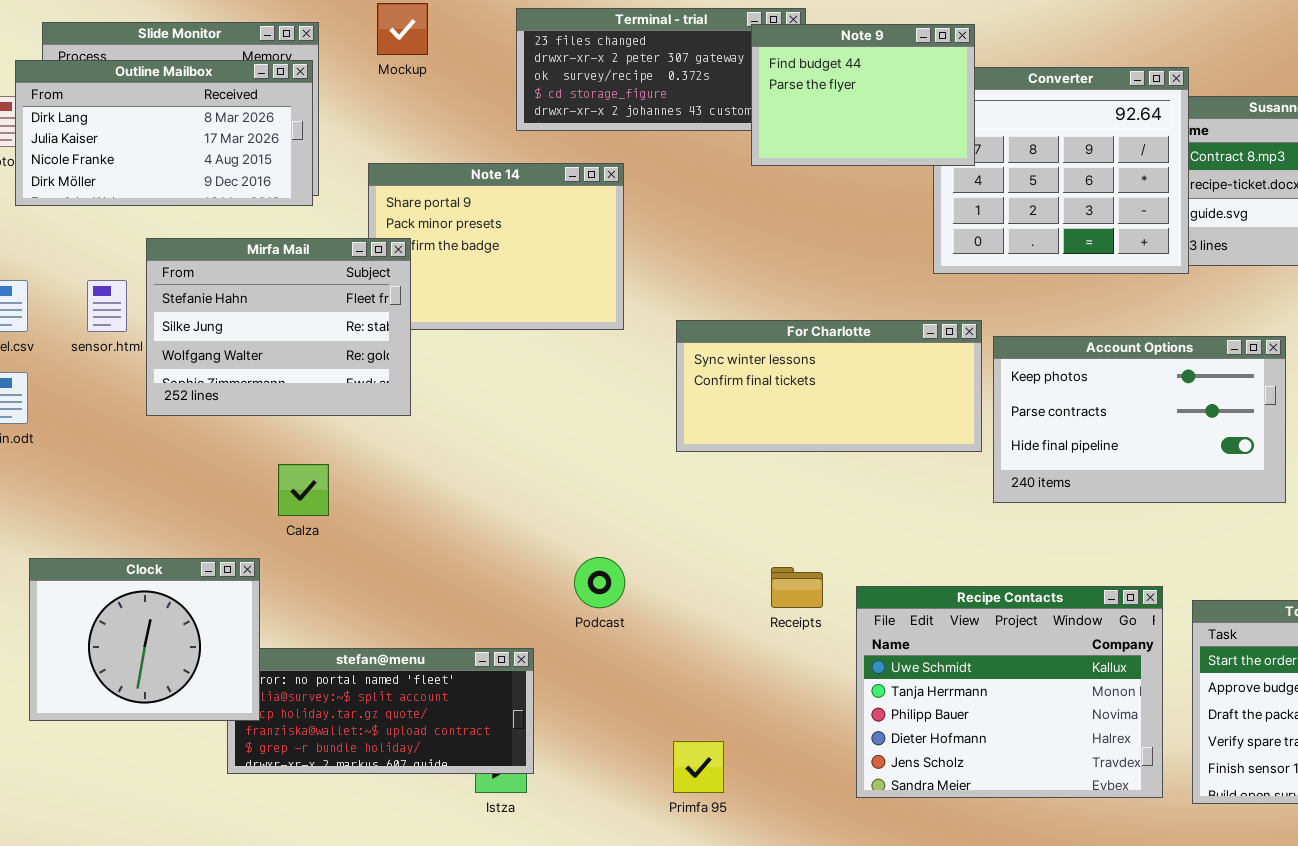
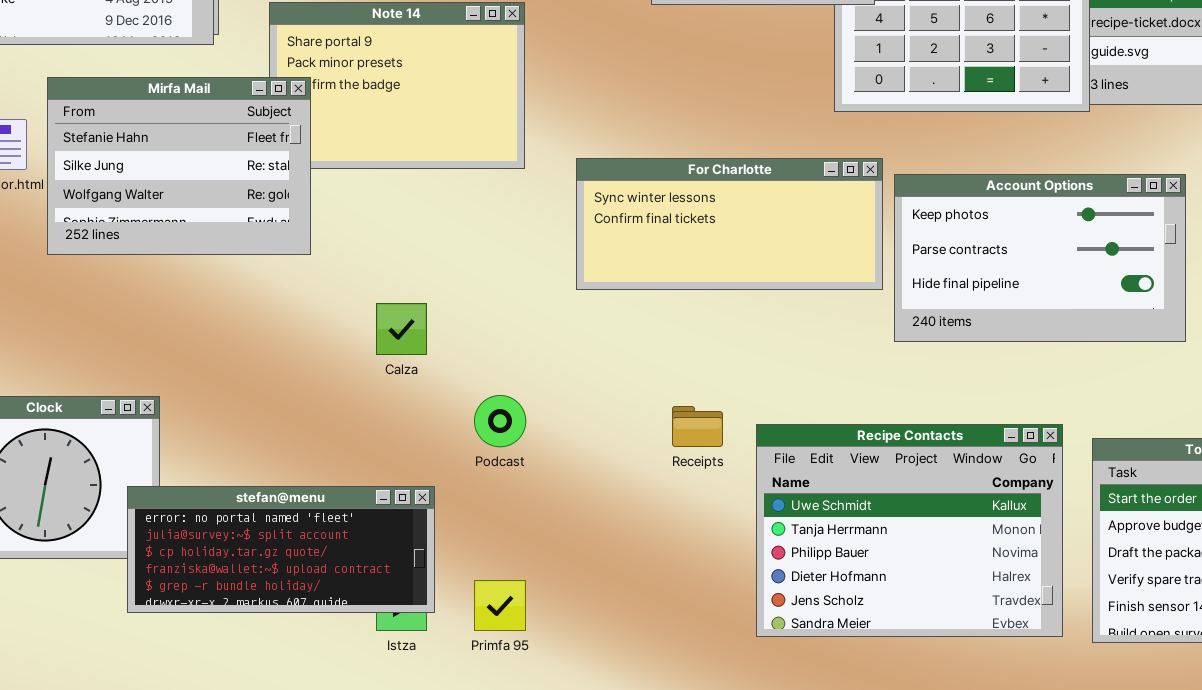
Calza: [278,464,329,516] -> [376,303,427,355], moved
stefan@menu: [227,648,534,774] -> [127,486,435,613], raised
Primfa 95: [673,741,724,793] -> [474,580,526,631], moved

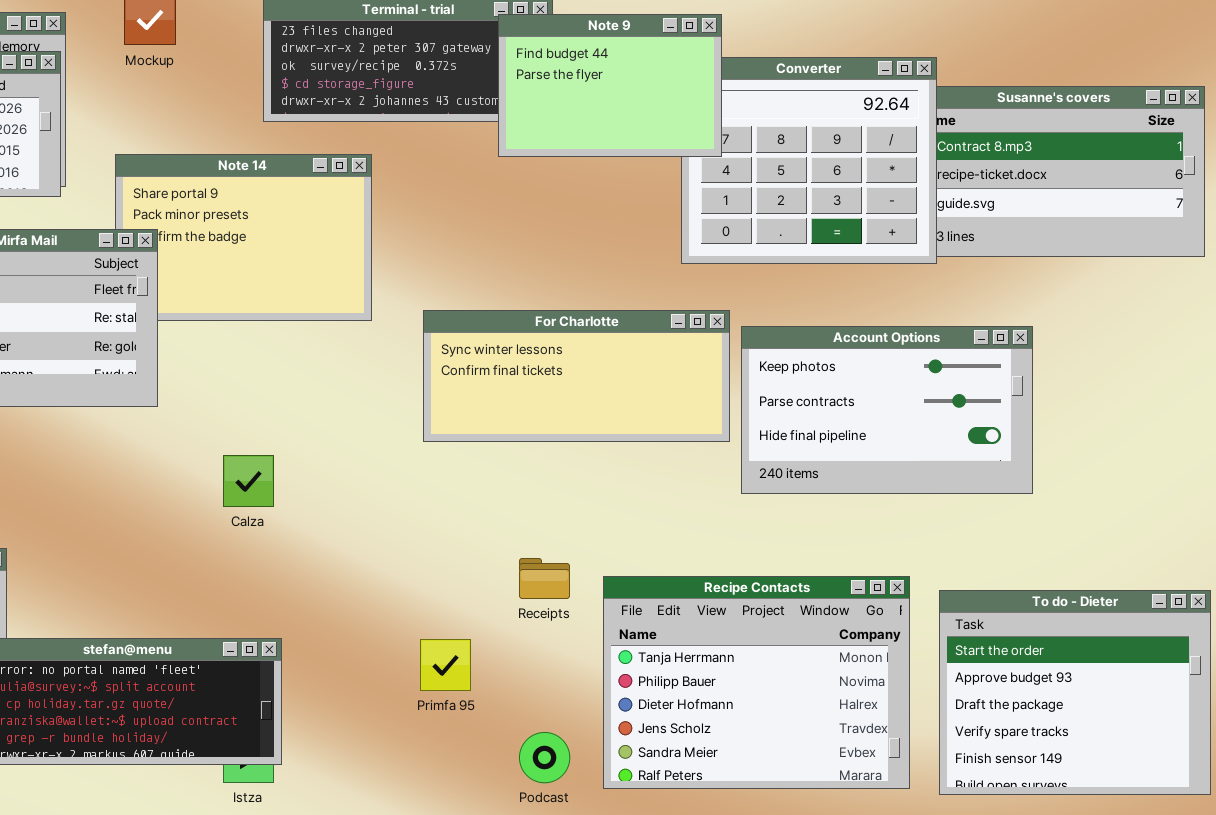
Podcast: [474,395,526,447] -> [519,732,570,783], moved
Recipe Contacts: [756,424,1063,637] -> [603,576,910,789], scrolled down 1 row
Primfa 95: [474,580,526,631] -> [420,639,471,691], moved

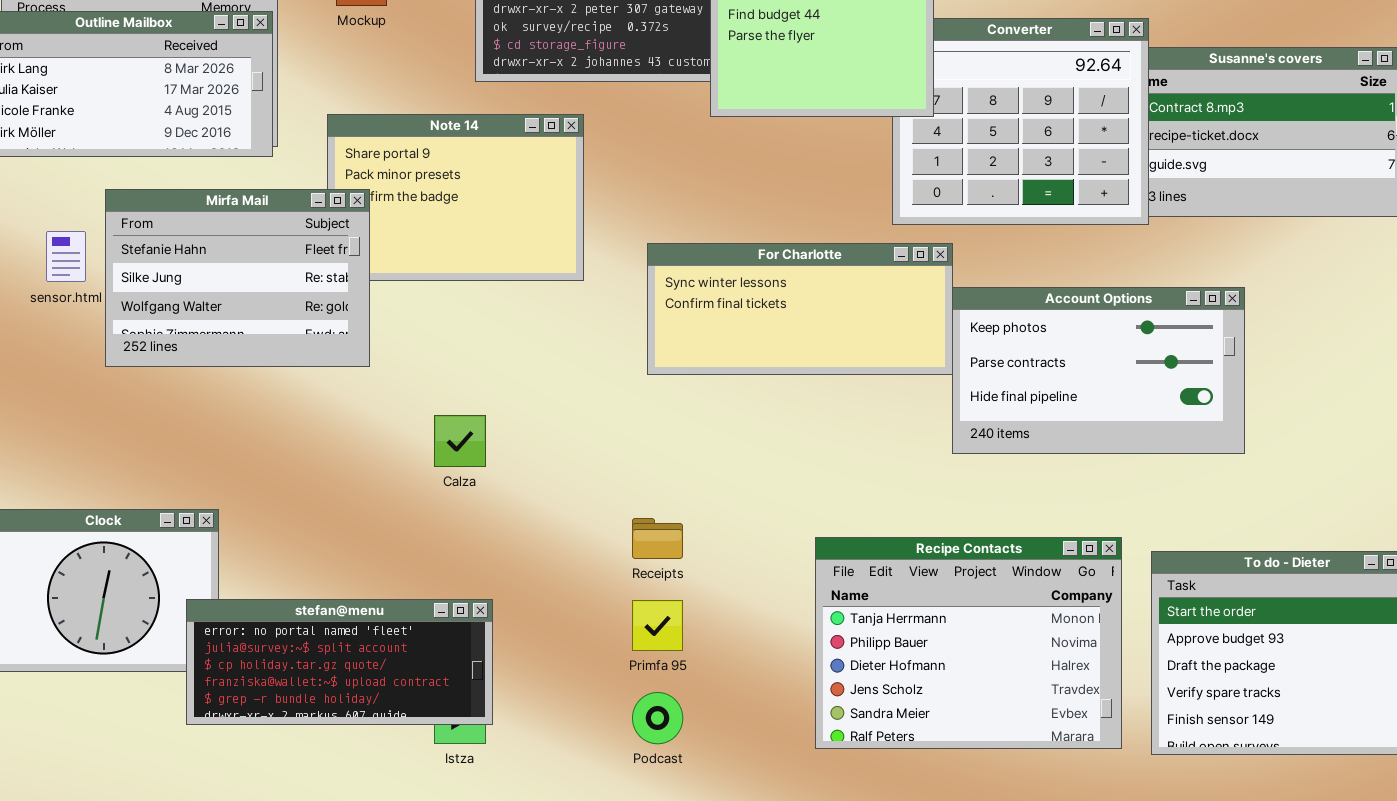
For Charlotte: [423,310,730,442] -> [647,243,953,375], moved
Receipts: [519,558,570,599] -> [632,518,683,559], moved
Podcast: [519,732,570,783] -> [632,692,683,744], moved

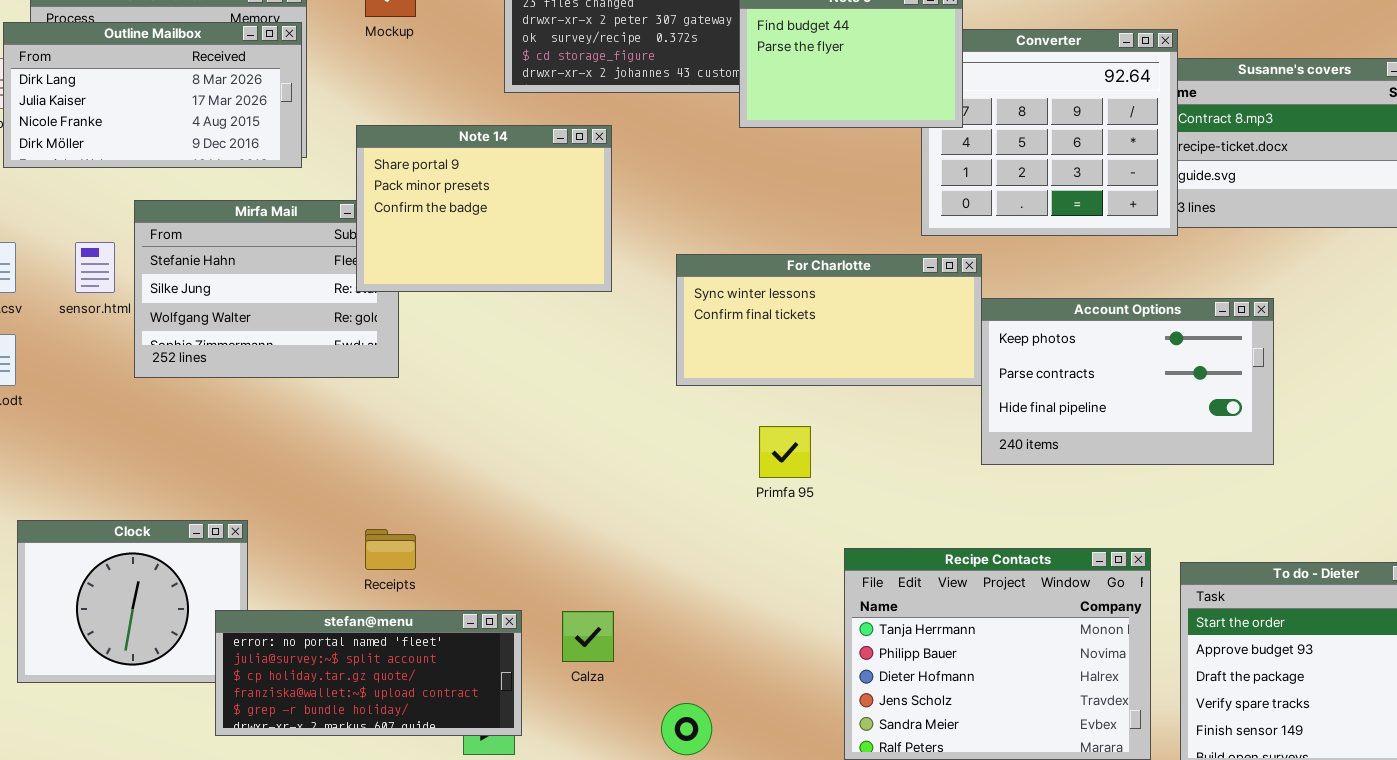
Note 14: [327,114,584,281] -> [356,125,612,292], raised
Calza: [434,415,486,467] -> [562,611,614,662], moved
Receipts: [632,518,683,559] -> [365,529,416,570], moved
Primfa 95: [632,600,683,651] -> [759,426,811,478], moved

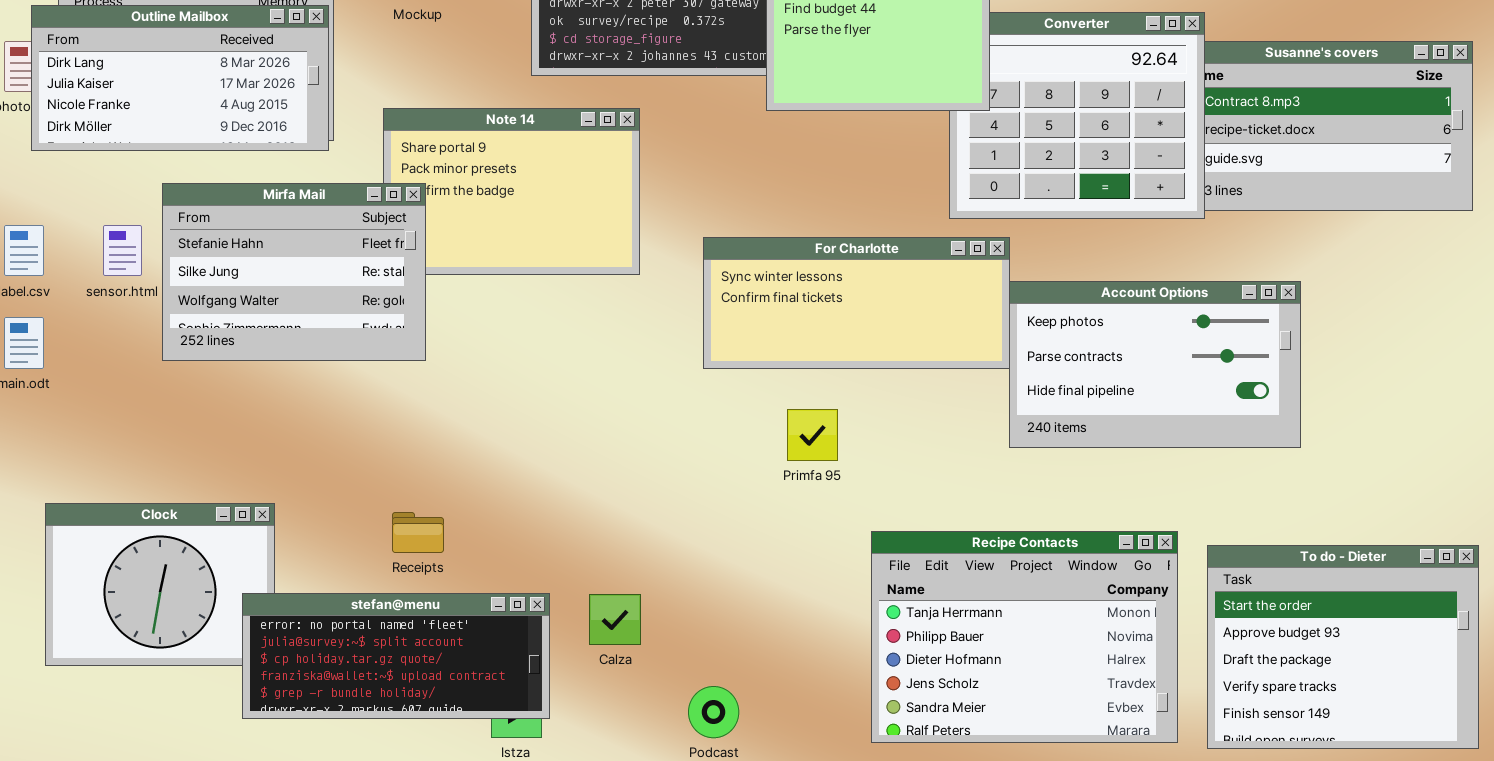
Mirfa Mail: [134,200,399,378] -> [162,183,426,361], raised

